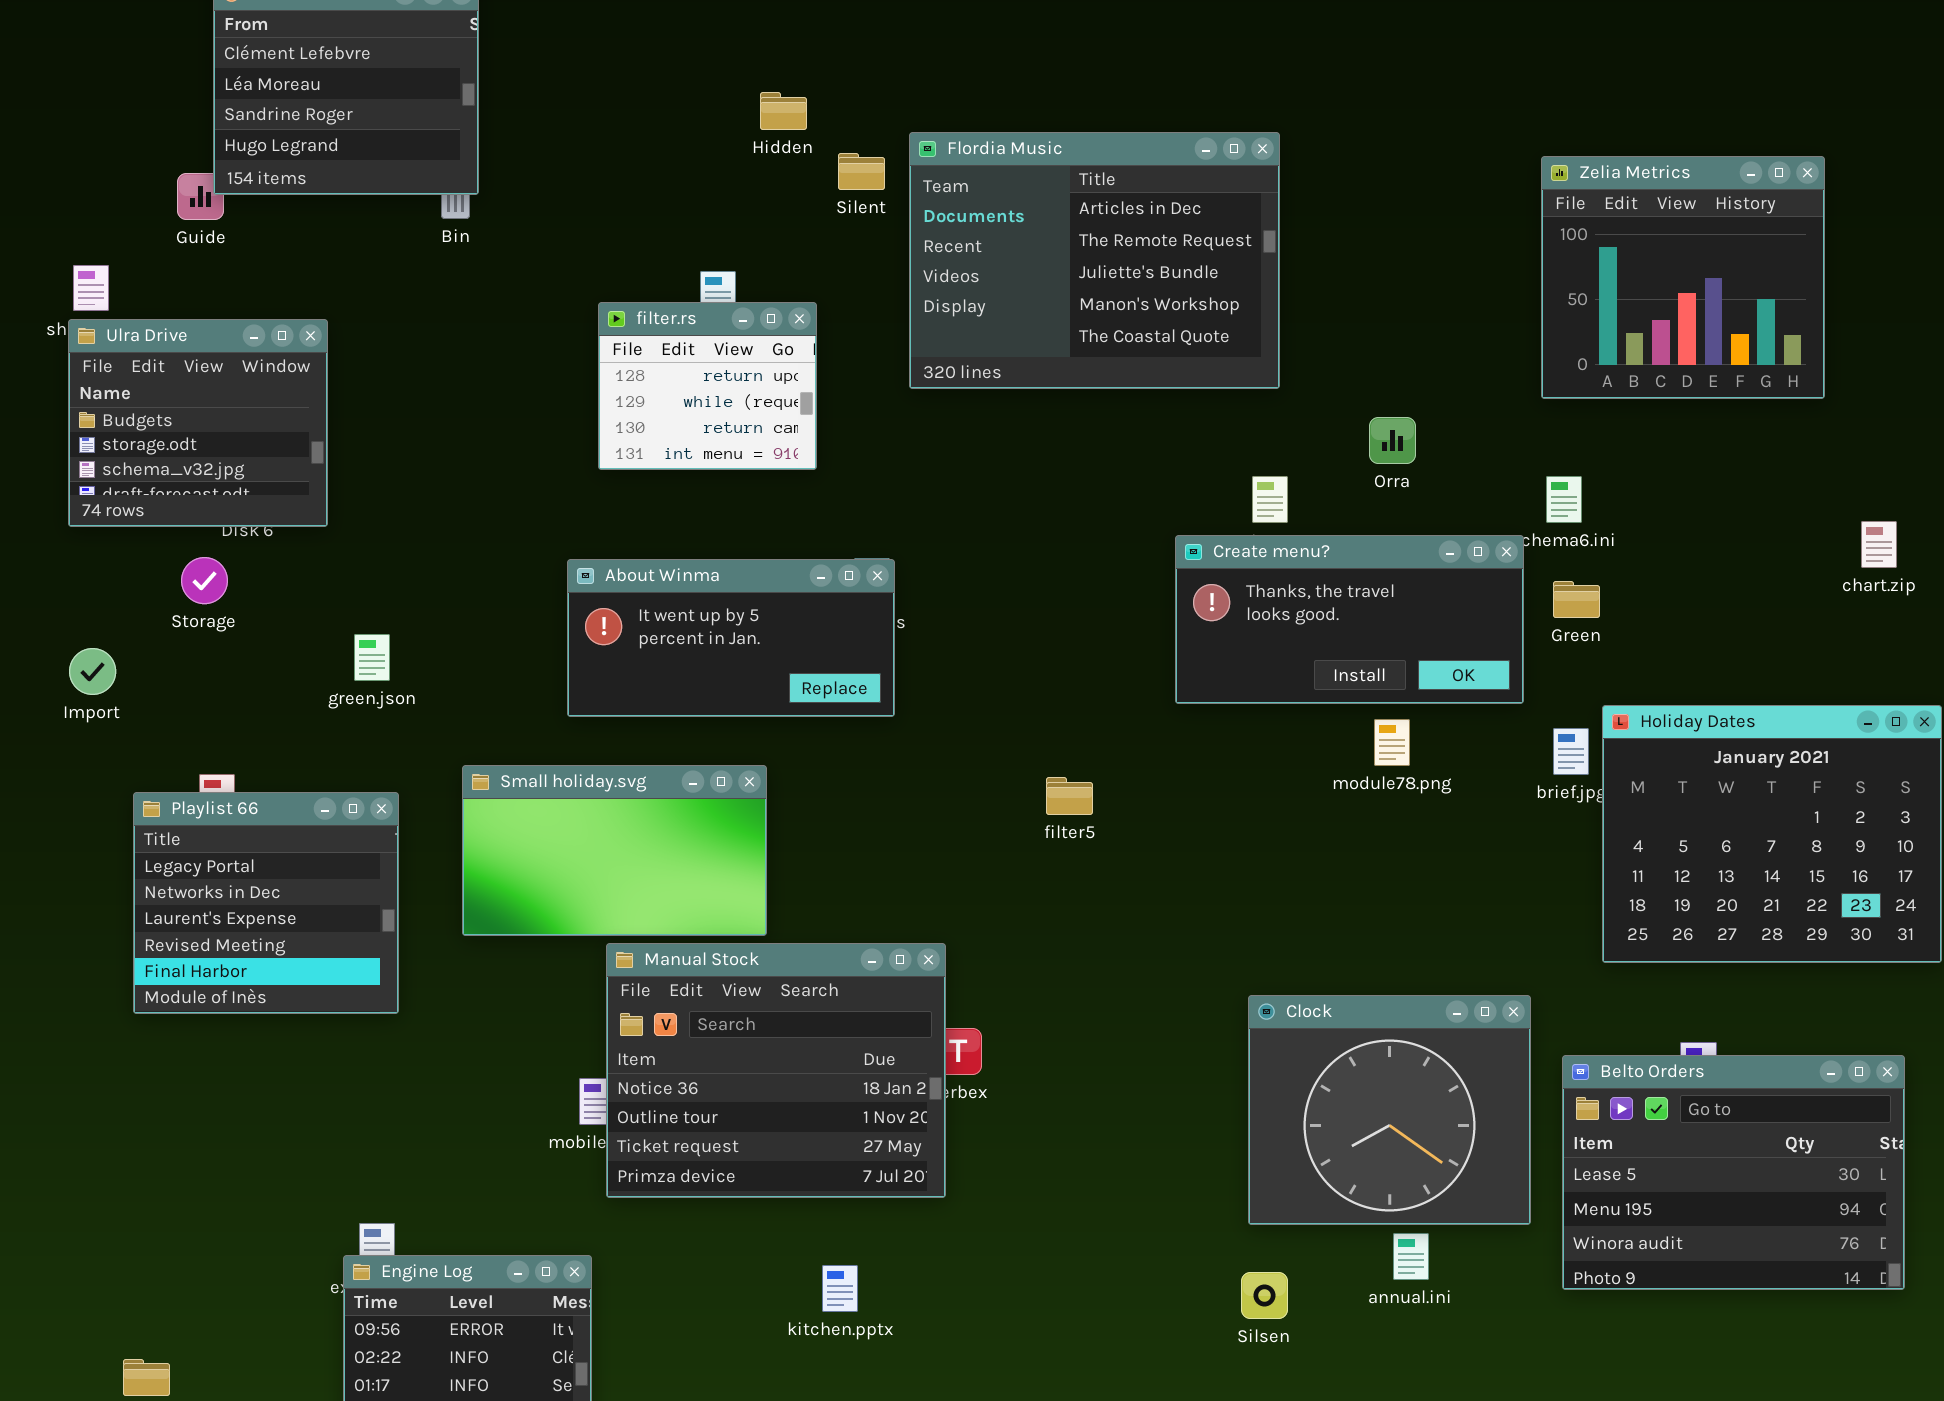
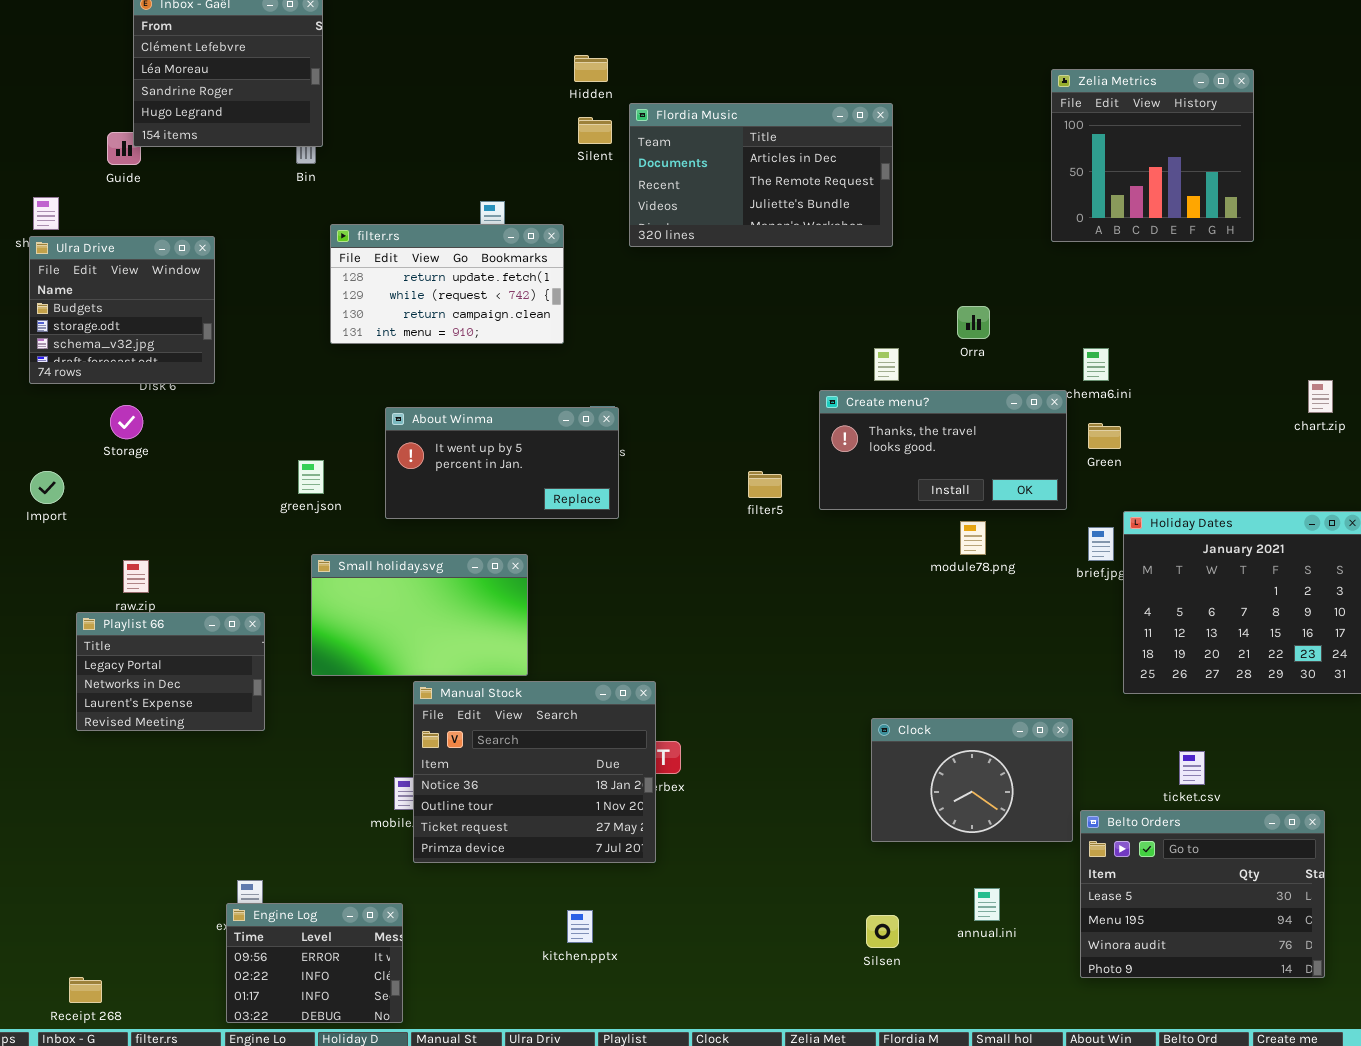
Hidden: [760,92,807,130] -> [574,55,608,82], moved
Flordia Music: [909,132,1280,389] -> [629,103,893,247], resized
Zelia Metrics: [1541,156,1825,399] -> [1051,69,1254,242], moved
filter.rs: [598,302,817,470] -> [330,224,564,344], resized
green.json: [354,634,390,681] -> [298,460,324,494], moved
filter5: [1046,777,1093,815] -> [748,471,782,498], moved
Playlist 66: [133,792,399,1014] -> [76,612,265,731], resized
Clock: [1248,995,1531,1225] -> [871,718,1073,842], resized
Belto Orders: [1562,1055,1905,1290] -> [1080,810,1325,978], moved

